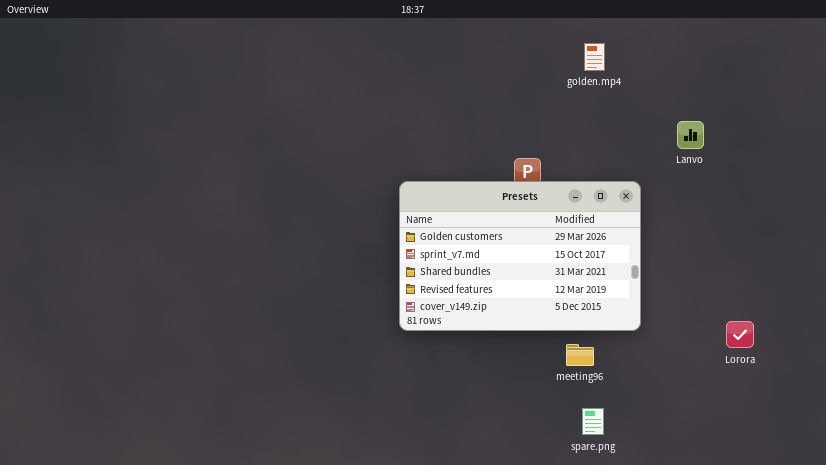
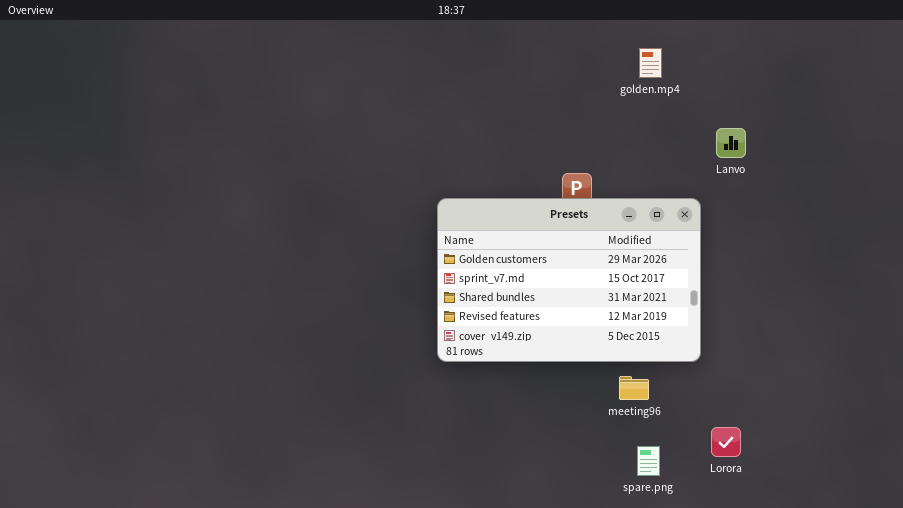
Lanvo: [677,121,704,149] -> [716,128,746,158], moved
Lorora: [726,321,754,348] -> [711,427,741,457], moved

